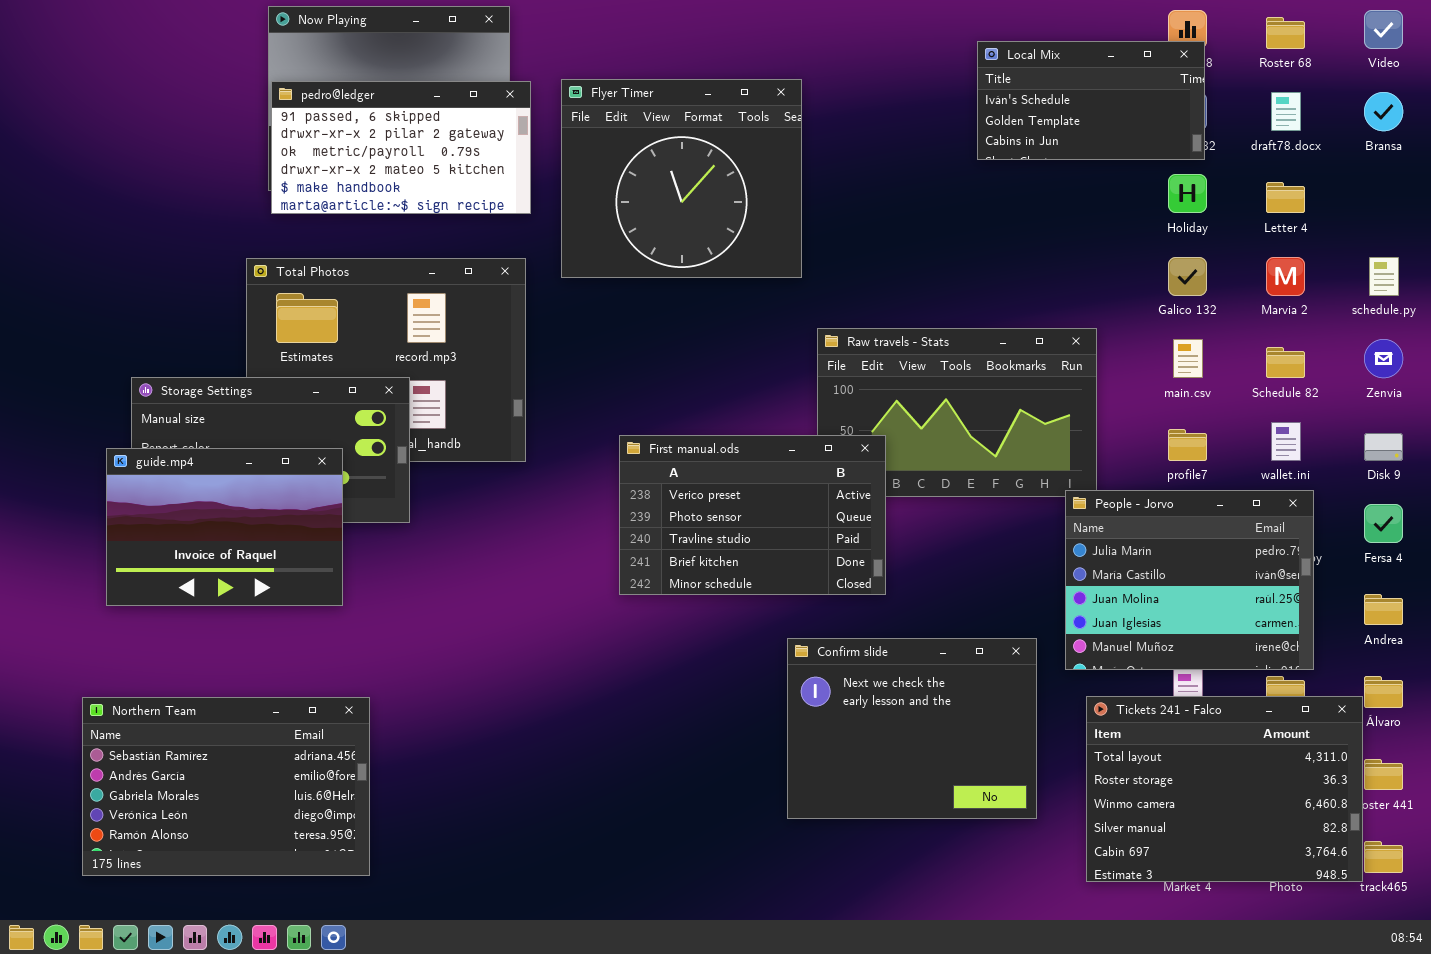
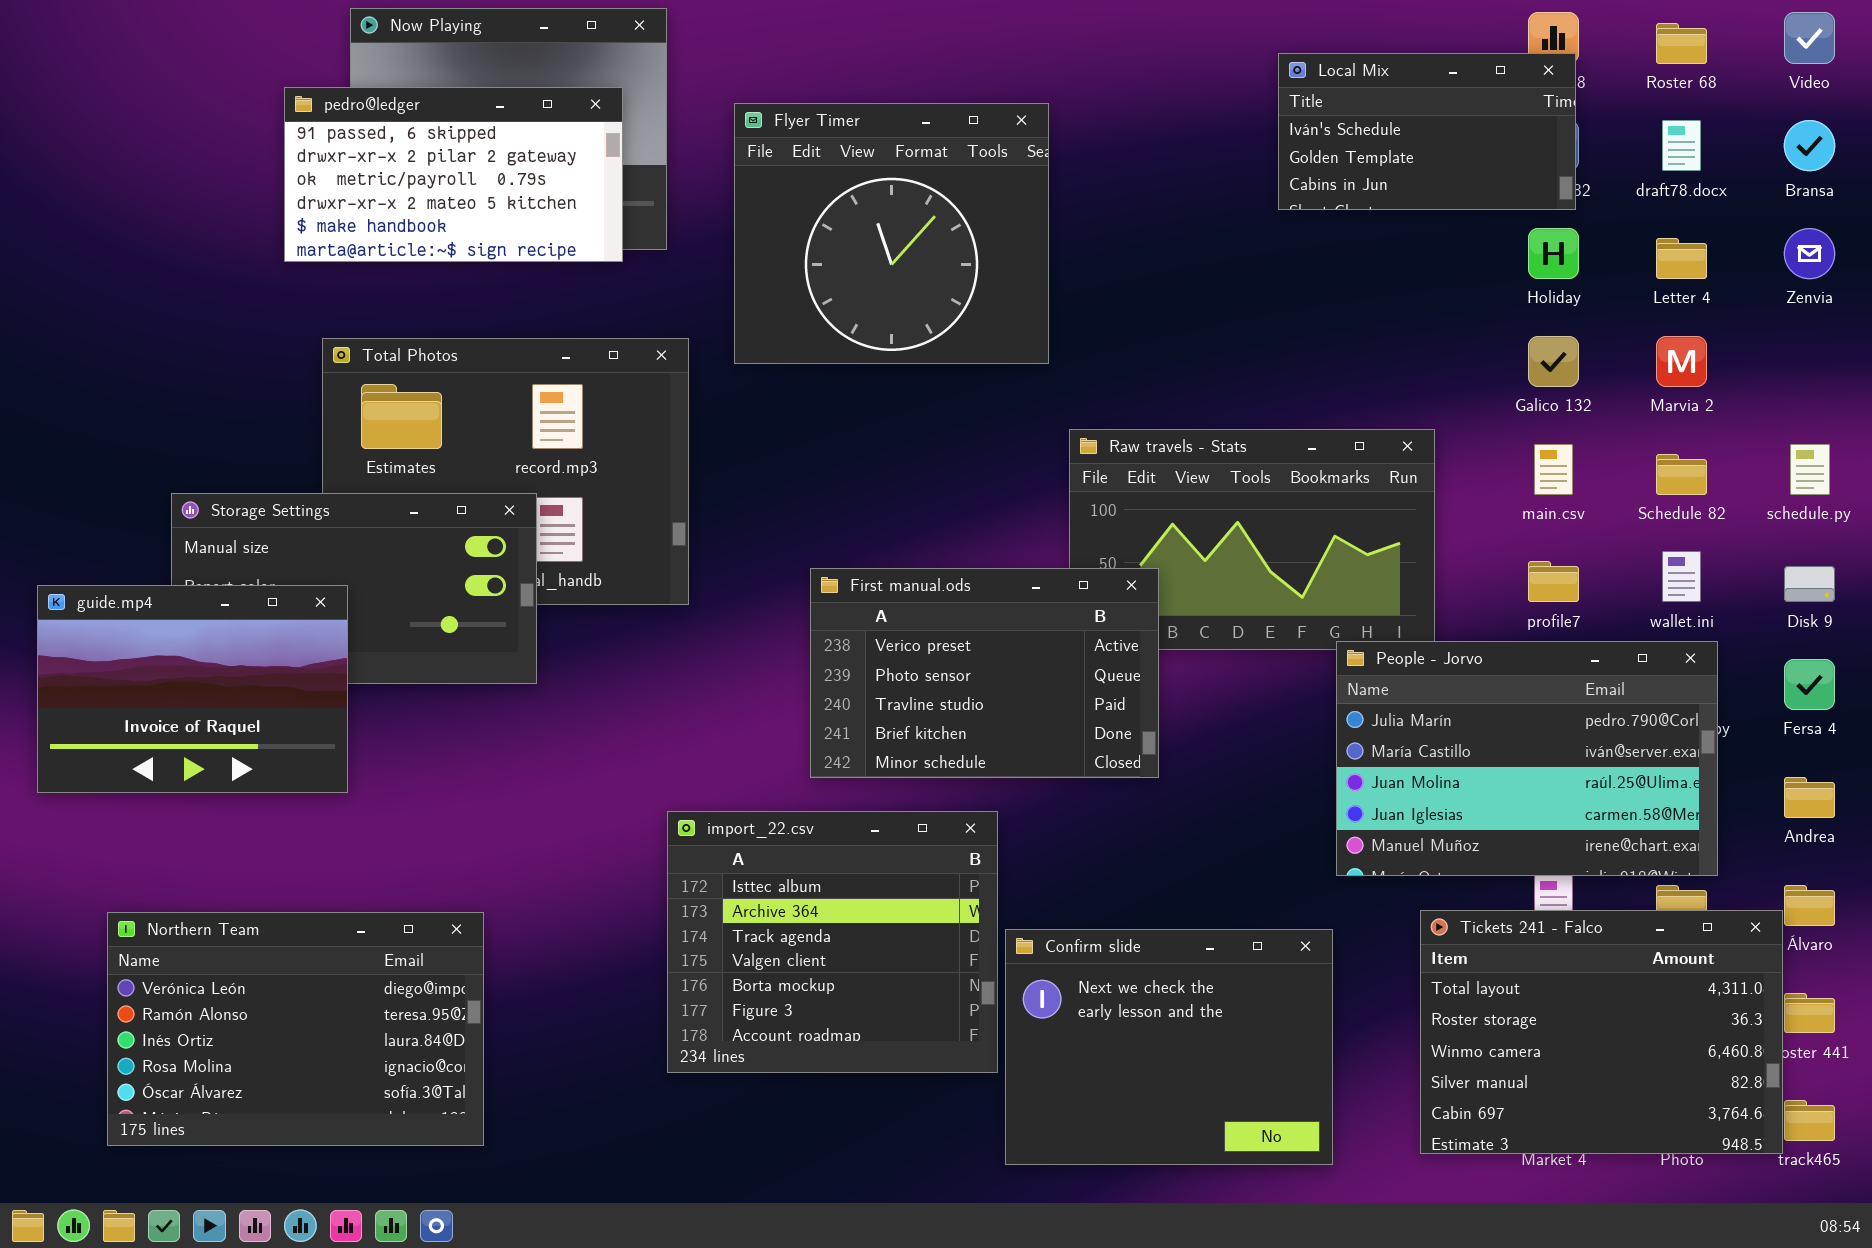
pedro@ledger: [271,81,531,214] -> [284,87,623,262], moved
schedule.py: [1369,257,1399,296] -> [1790,444,1830,495], moved
Zenvia: [1364,339,1403,378] -> [1784,228,1835,279], moved
guide.mp4: [106,448,343,606] -> [37,585,348,793], moved
People - Jorvo: [1065,490,1314,670] -> [1336,641,1718,876], resized
import_22.csv: none -> [667,811,998,1073], opened
Confirm slide: [787,638,1037,819] -> [1005,929,1333,1165], moved
Northern Team: [82,697,370,876] -> [107,912,484,1146], scrolled down 3 rows

